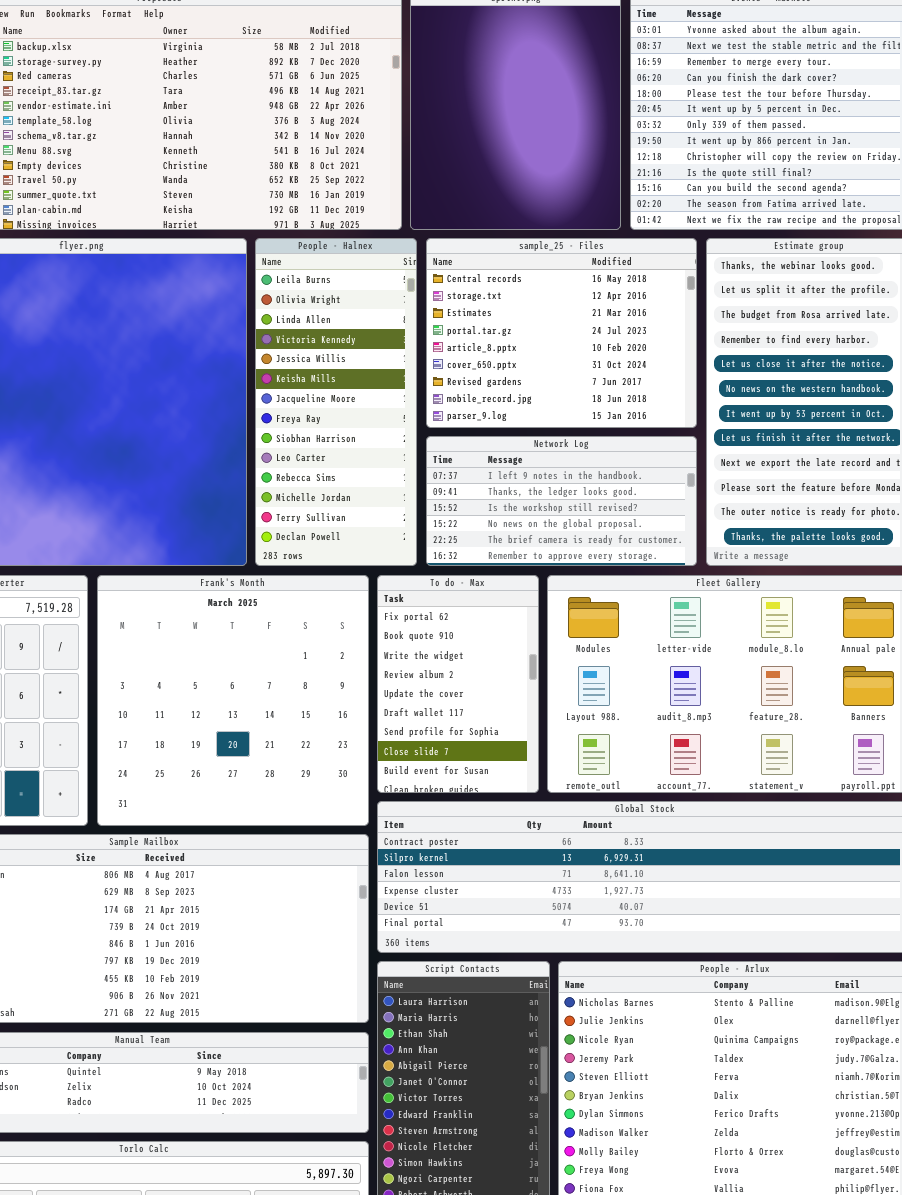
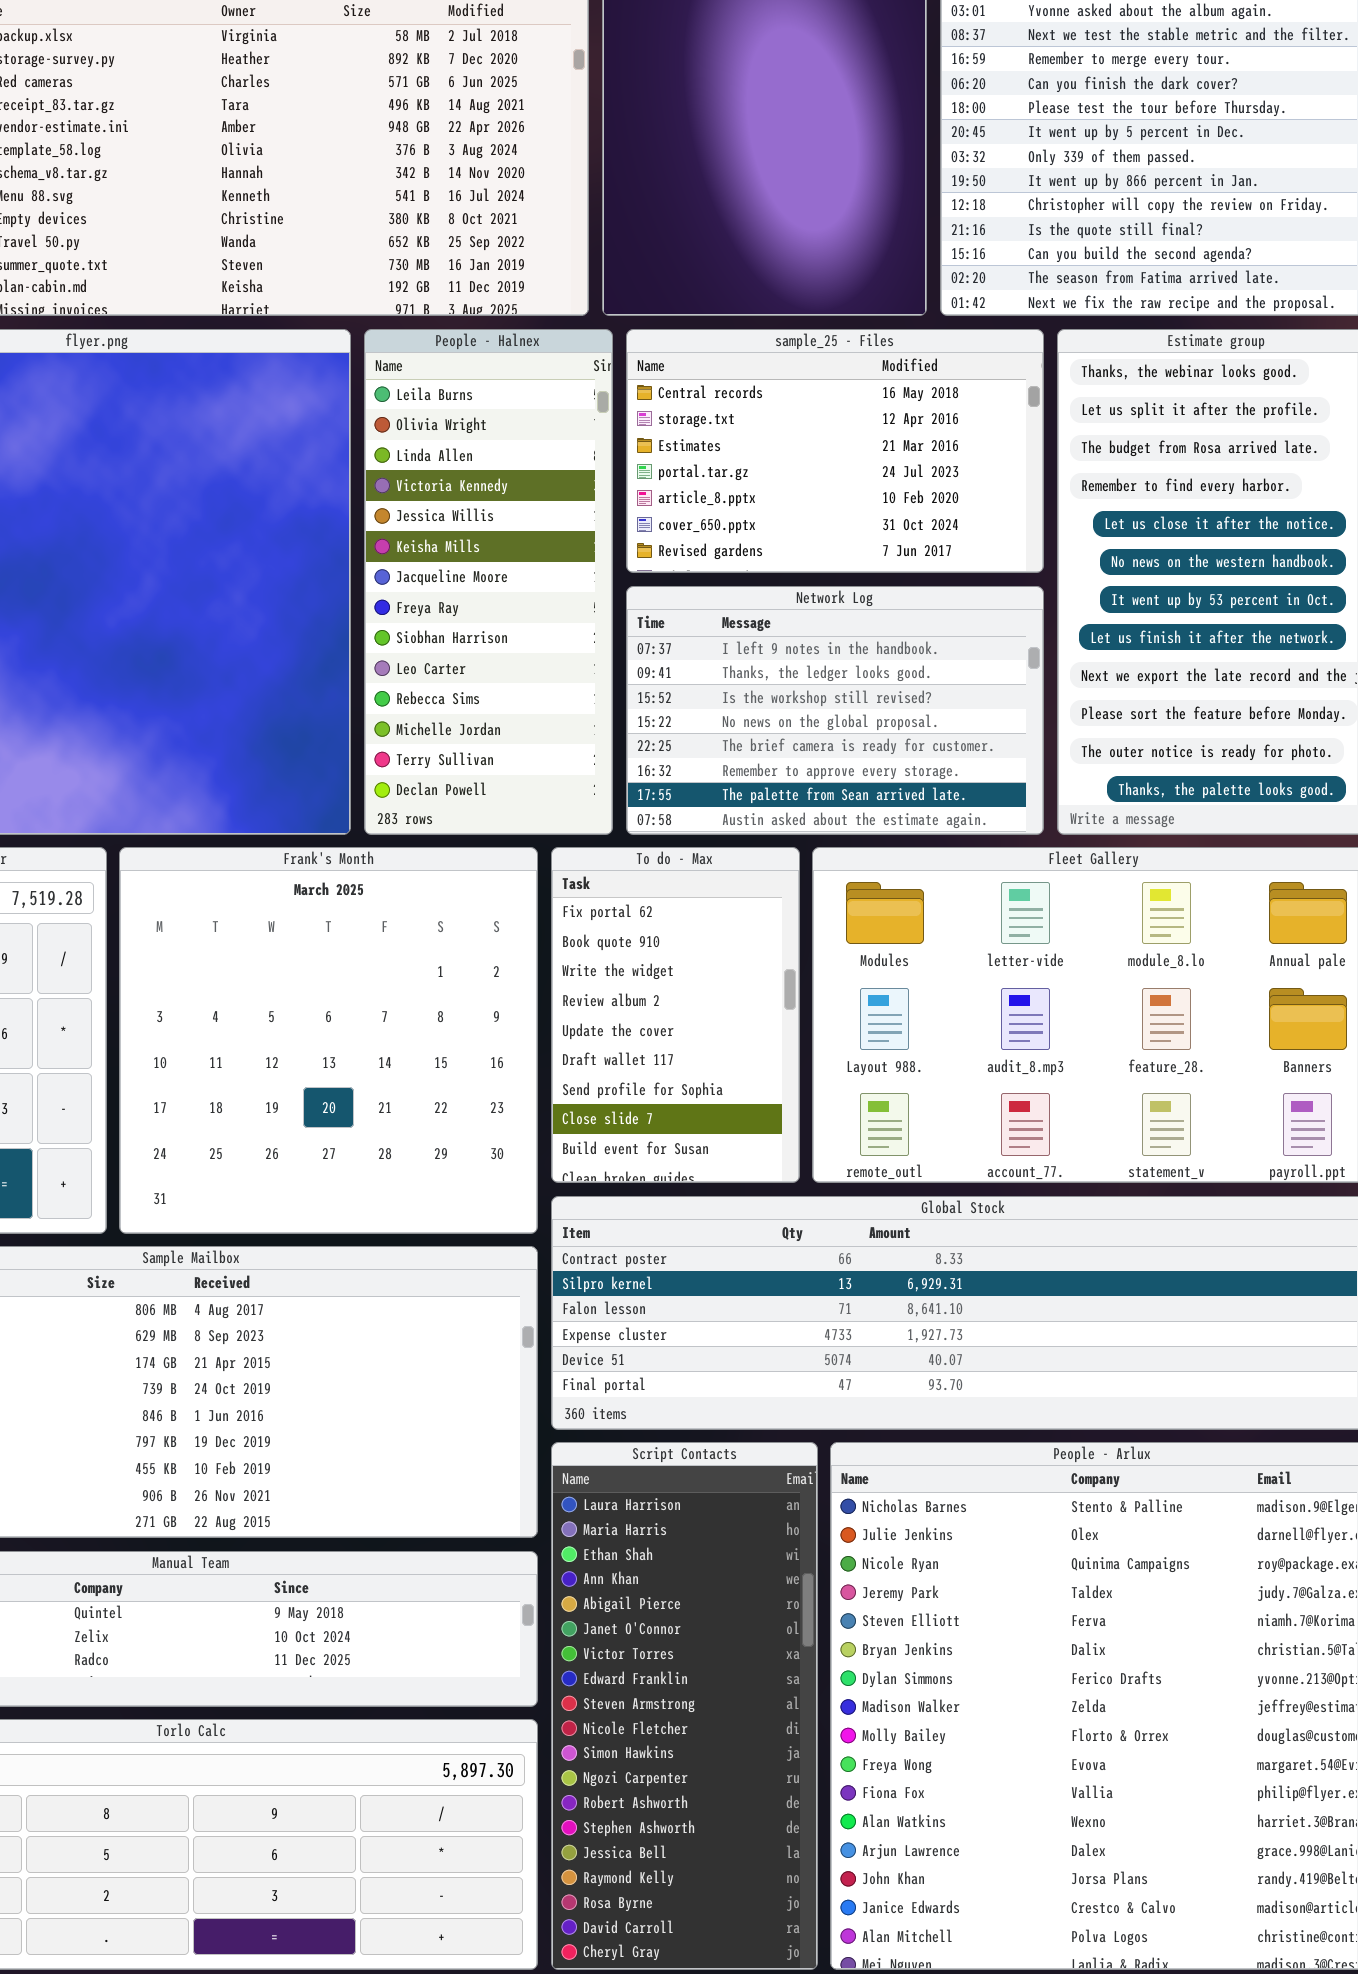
sample_25 - Files: [426,238,697,428] -> [626,329,1044,573], resized
Network Log: [426,436,697,566] -> [626,586,1044,835], resized

